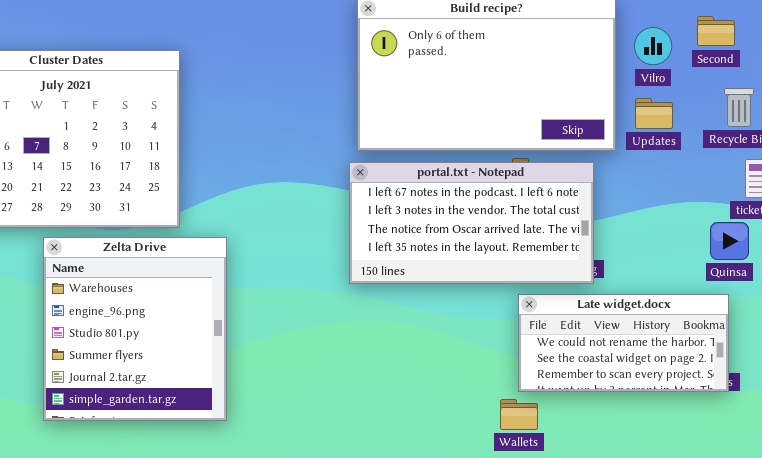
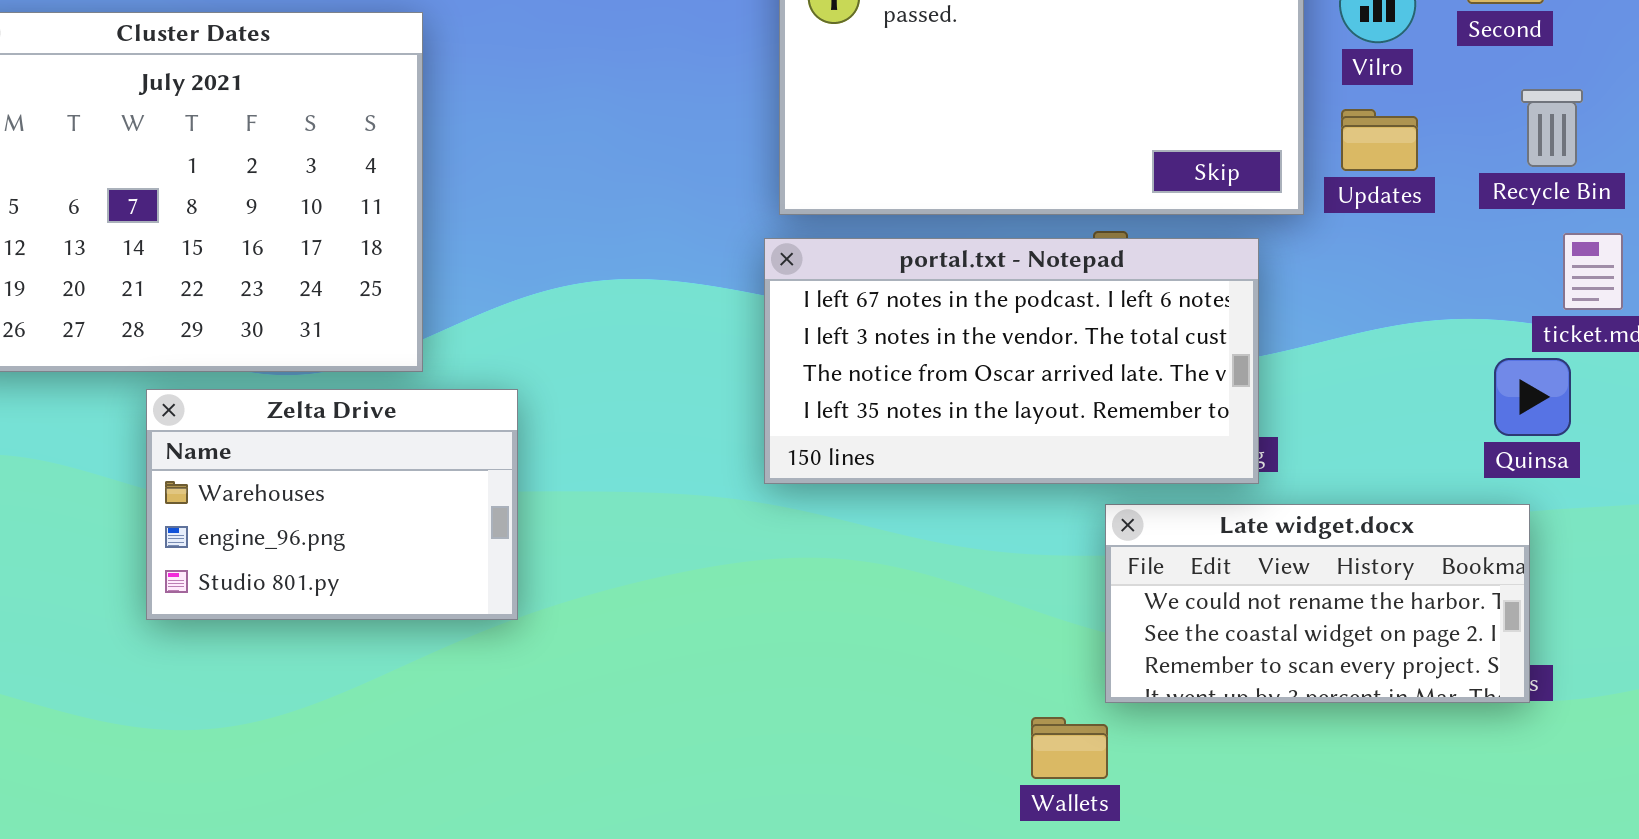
Zelta Drive: [43,237,227,421] -> [146,389,518,620], resized
Wallets: [500,399,538,430] -> [1031,717,1108,779], moved

